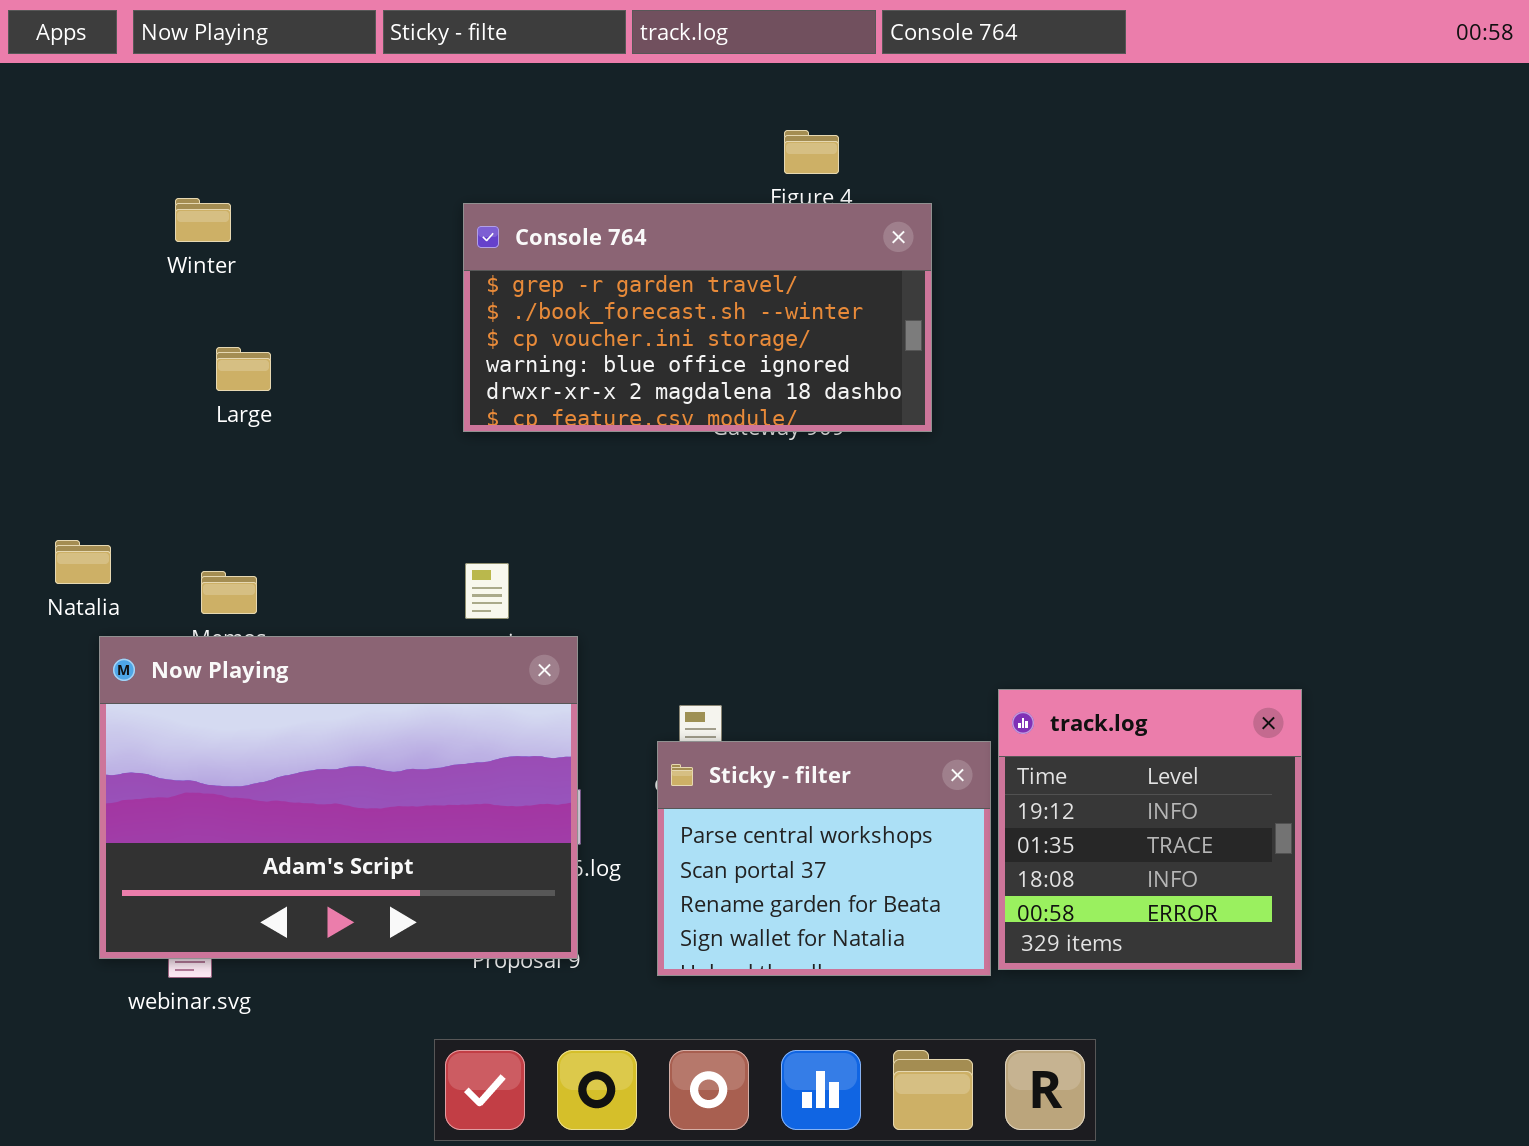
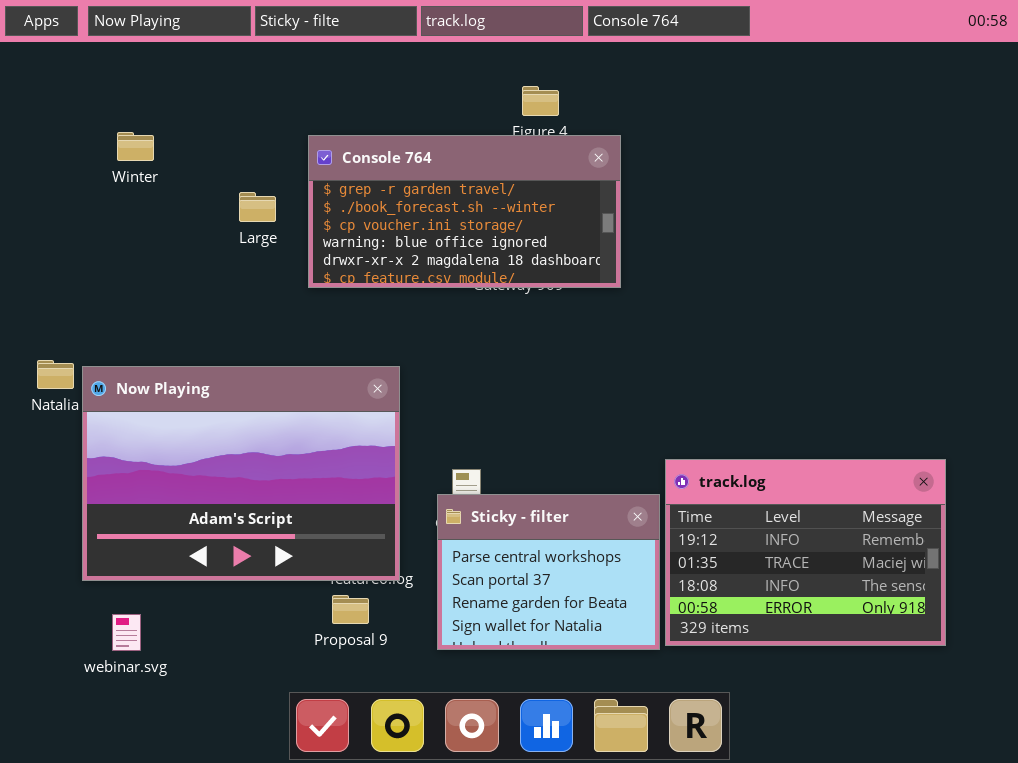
Large: [216,347,271,391] -> [239,192,276,222], moved
Now Playing: [99,636,578,959] -> [82,366,400,581], moved
track.log: [998,689,1302,970] -> [665,459,946,646], resized

